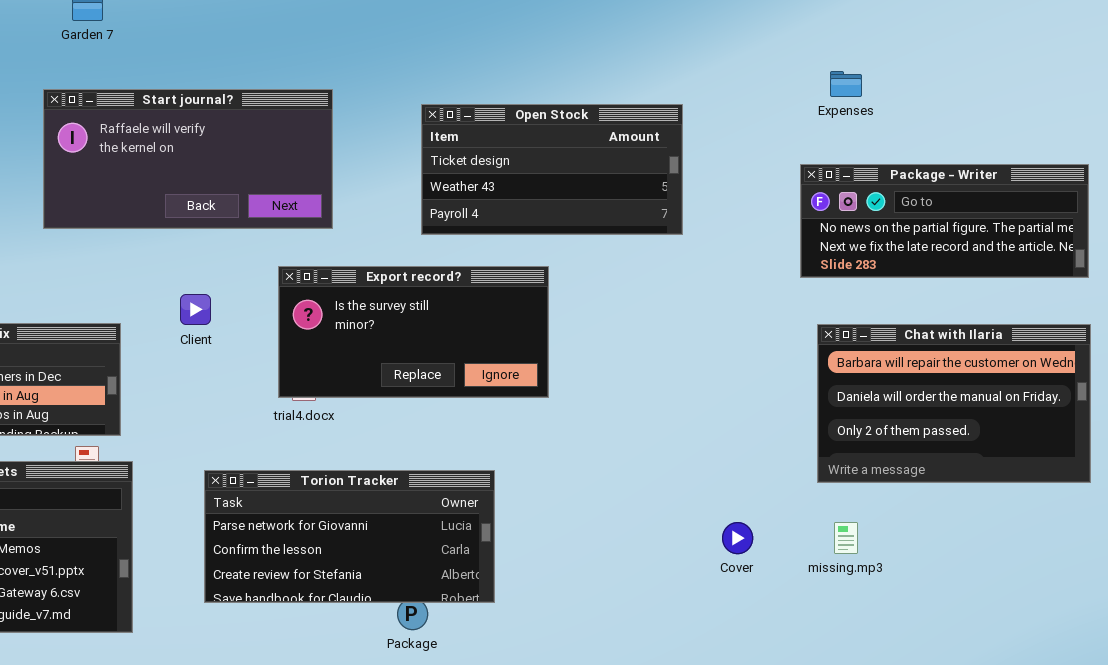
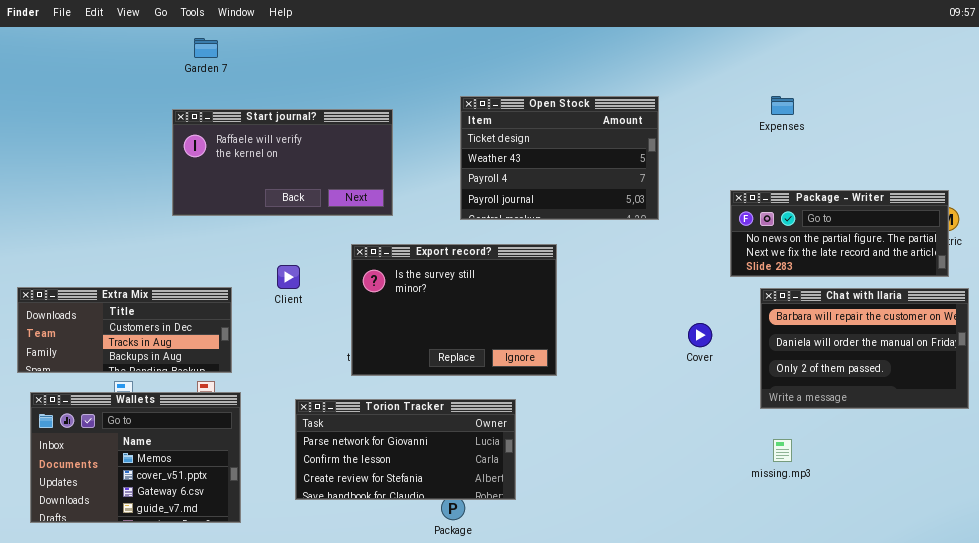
Open Stock: [421,104,683,235] -> [460,96,659,220], resized
Package - Writer: [800,164,1089,278] -> [730,190,949,277], moved
Export record?: [278,266,549,398] -> [351,244,557,376], resized
Cover: [722,522,753,554] -> [688,323,712,347], moved

